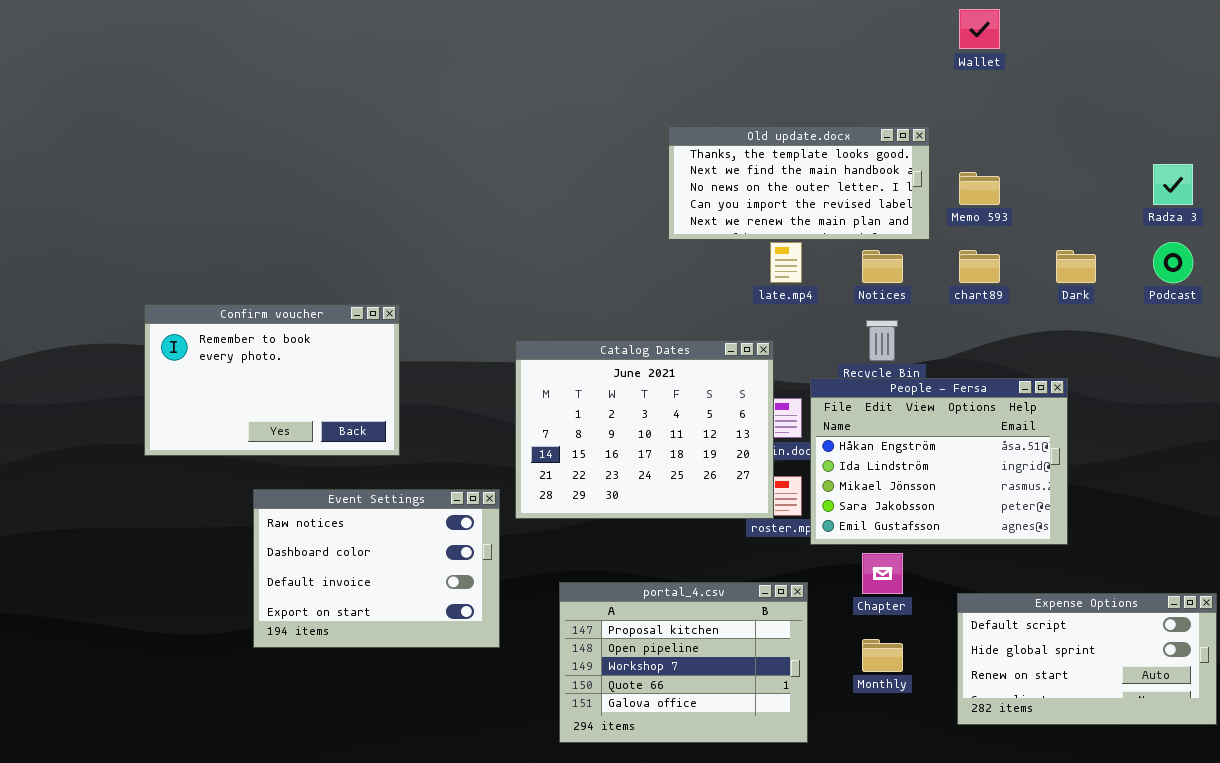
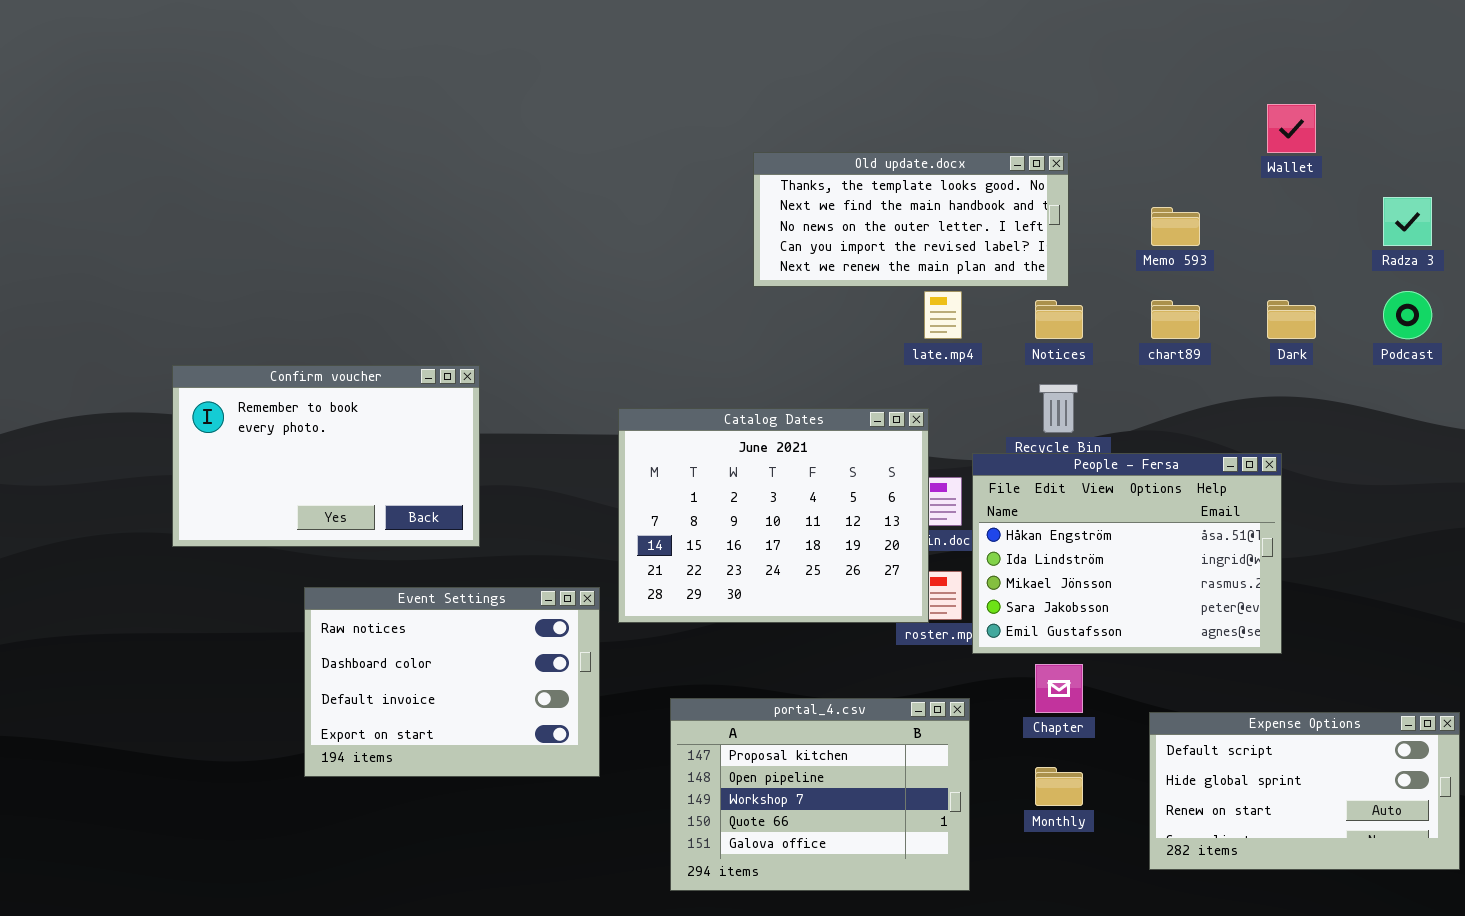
Wallet: [959,9,1000,49] -> [1267,104,1316,153], moved
Old update.docx: [668,126,930,240] -> [753,152,1069,287], moved

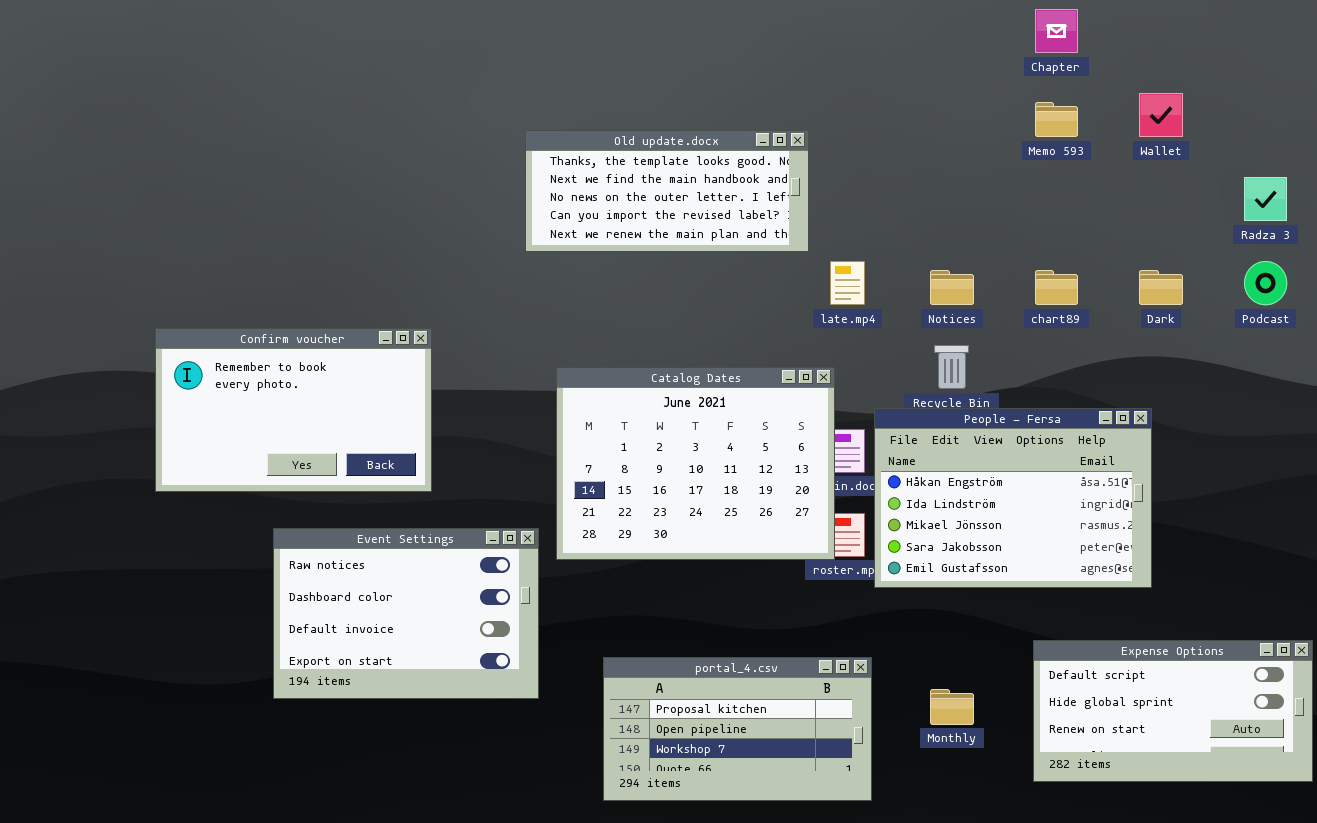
Old update.docx: [753,152,1069,287] -> [525,130,809,252], moved
Memo 593: [1151,207,1200,246] -> [1035,102,1078,137], moved
Chapter: [1035,664,1083,713] -> [1035,9,1078,53], moved
portal_4.csv: [670,698,970,891] -> [603,657,872,801], resized

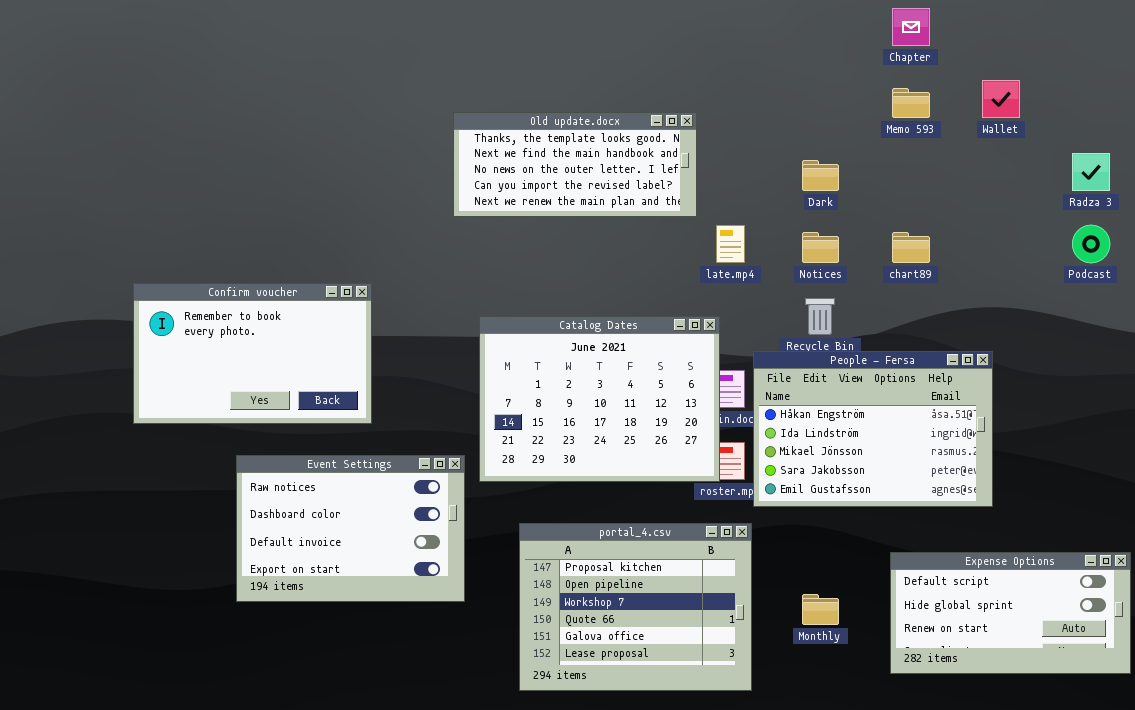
Dark: [1139,270,1183,305] -> [802,160,839,191], moved
portal_4.csv: [603,657,872,801] -> [519,523,752,691], resized

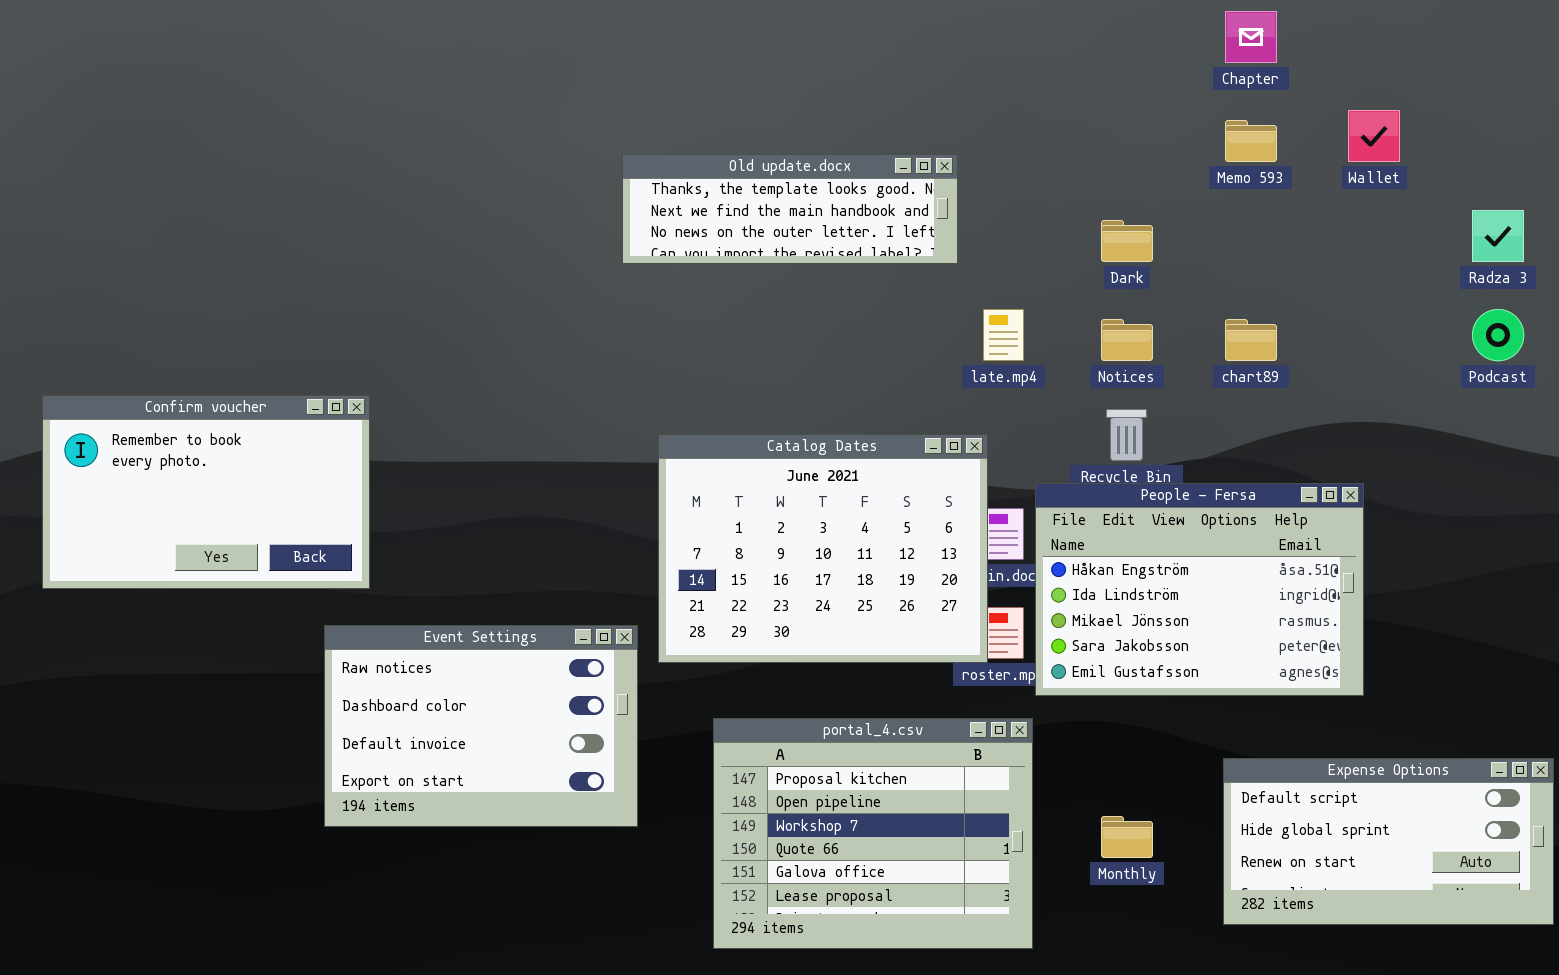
Old update.docx: [453,112,697,217] -> [622,154,958,264], resized
Confirm voucher: [133,283,372,424] -> [42,395,370,589], moved

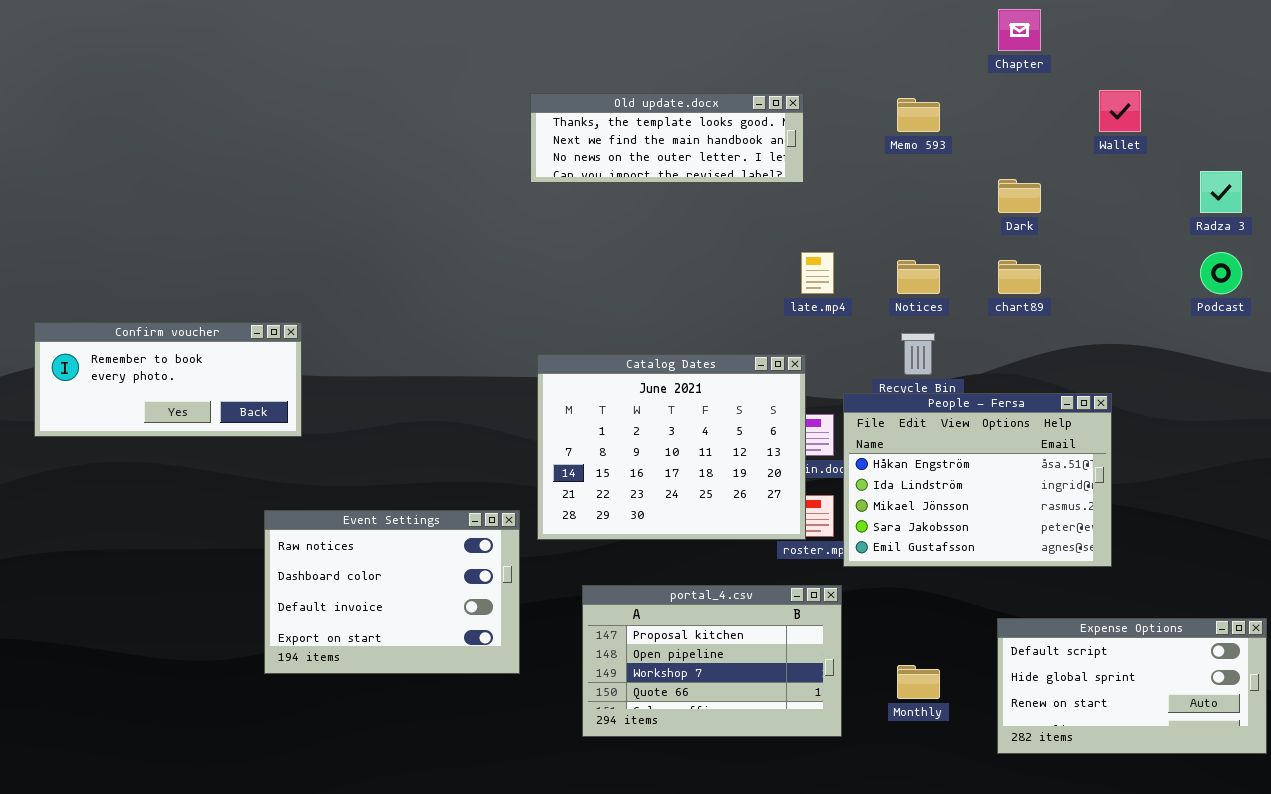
Memo 593: [1225,120,1277,162] -> [897,98,940,132], moved
Old update.docx: [622,154,958,264] -> [530,93,804,183], moved
Dark: [1101,220,1153,262] -> [998,179,1041,213], moved
Confirm voucher: [42,395,370,589] -> [34,322,302,437], resized
portal_4.csv: [713,718,1033,949] -> [582,585,842,737], resized

